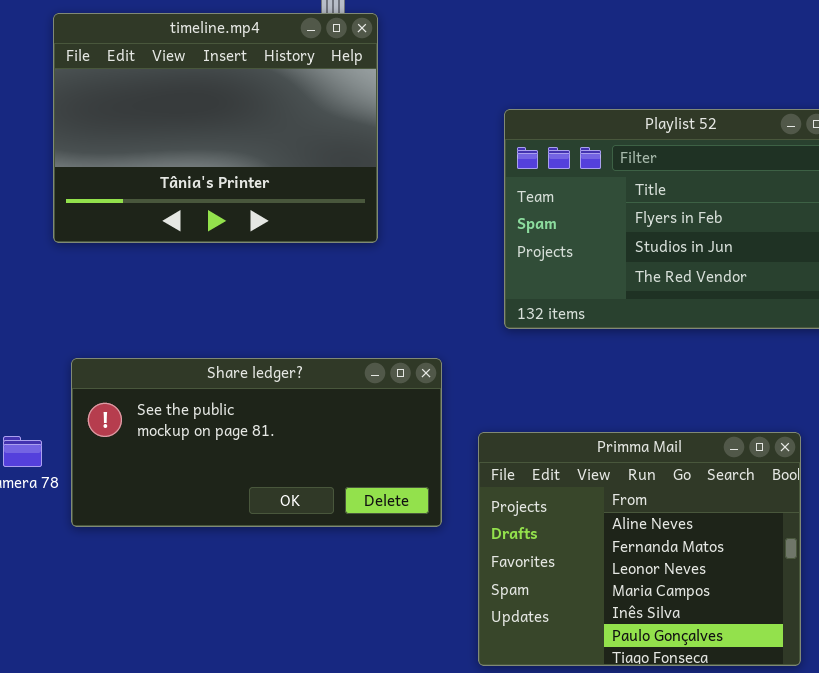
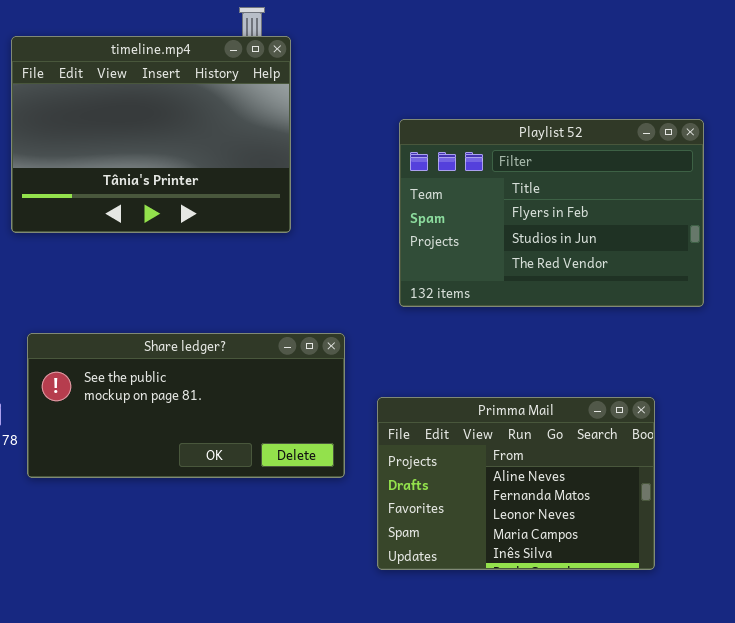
Primma Mail: [478,432,801,666] -> [377,397,655,570], resized

